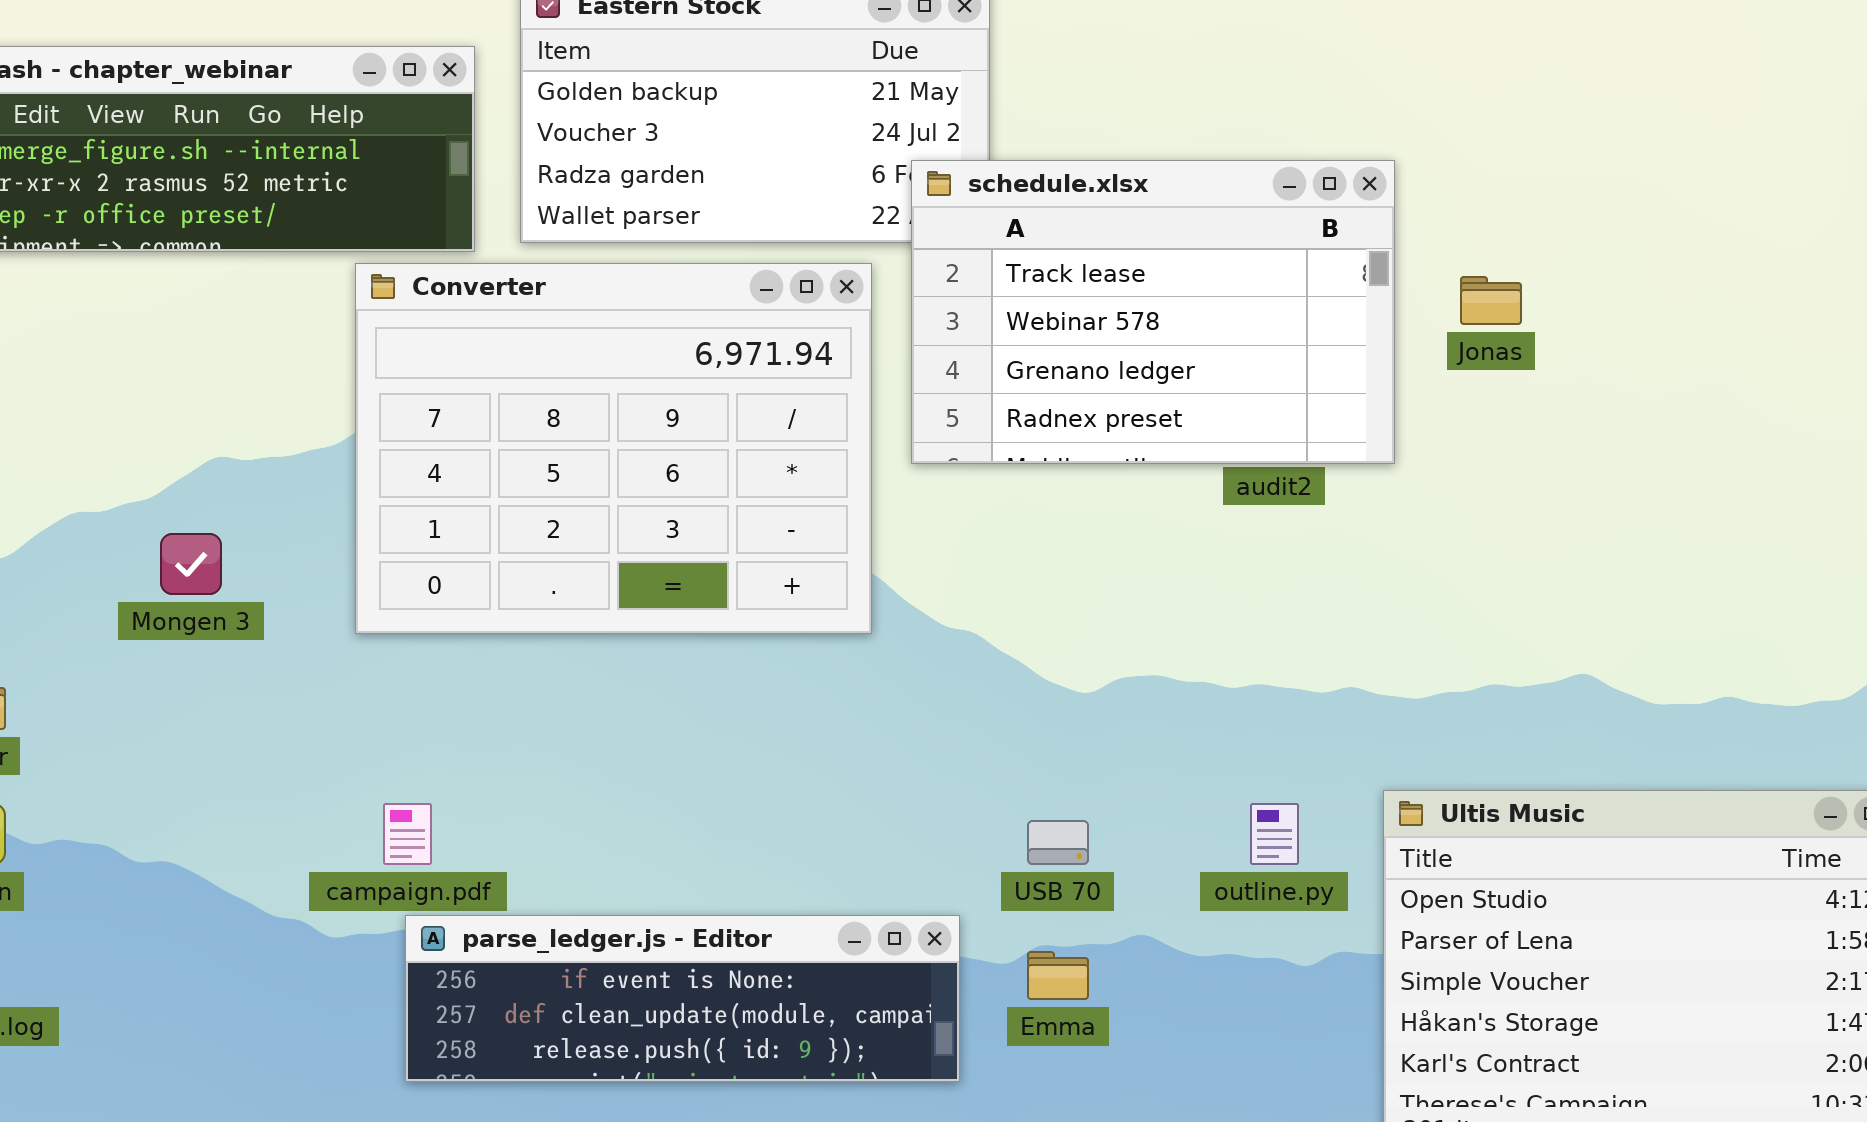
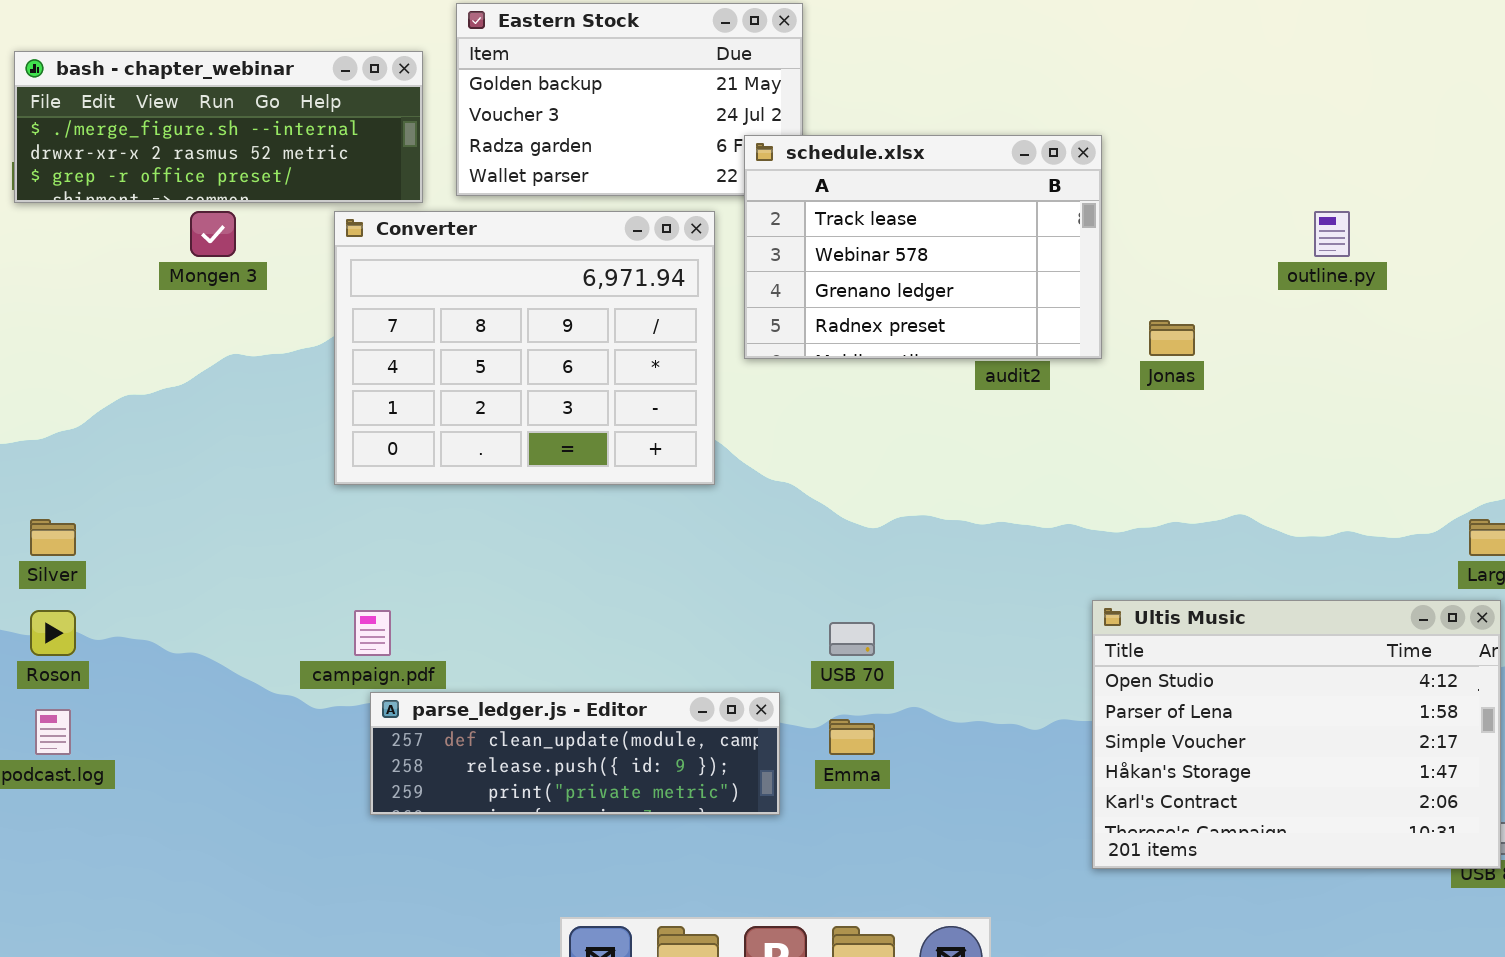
Jonas: [1460,276,1522,325] -> [1149,320,1195,356], moved
Mongen 3: [160,533,222,595] -> [190,211,236,257], moved
outline.py: [1250,803,1299,865] -> [1314,211,1350,257], moved
parse_ledger.js - Editor: [405,915,960,1082] -> [370,692,780,815], scrolled down 1 row

